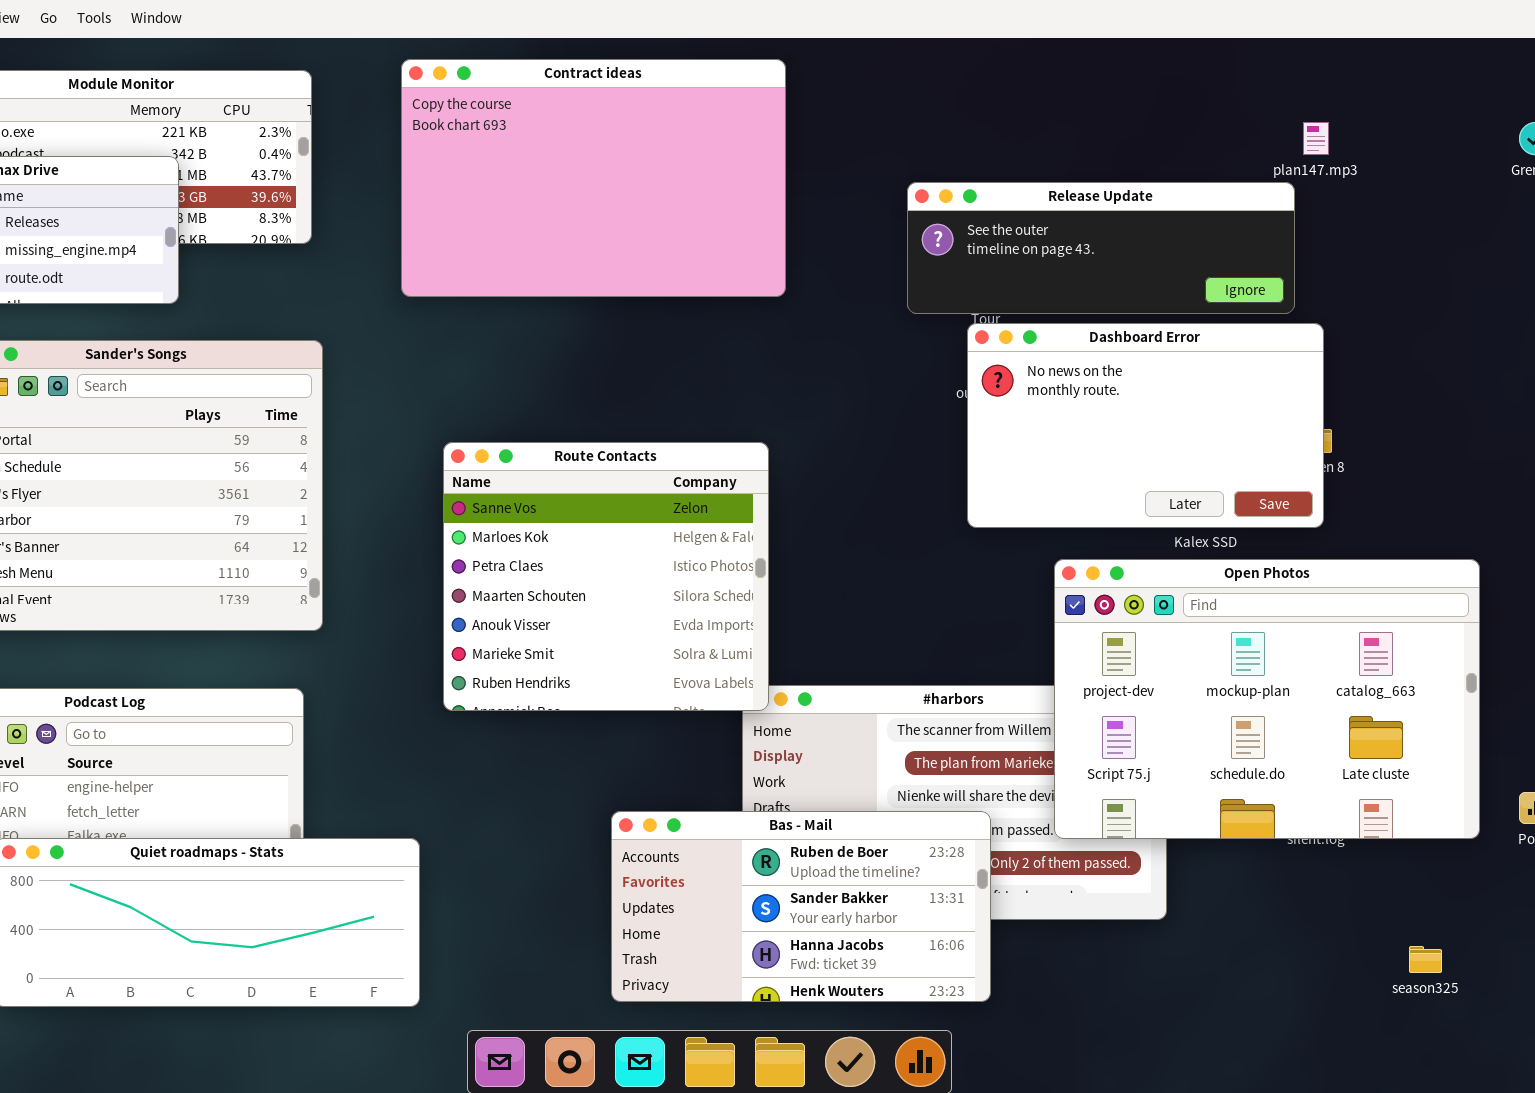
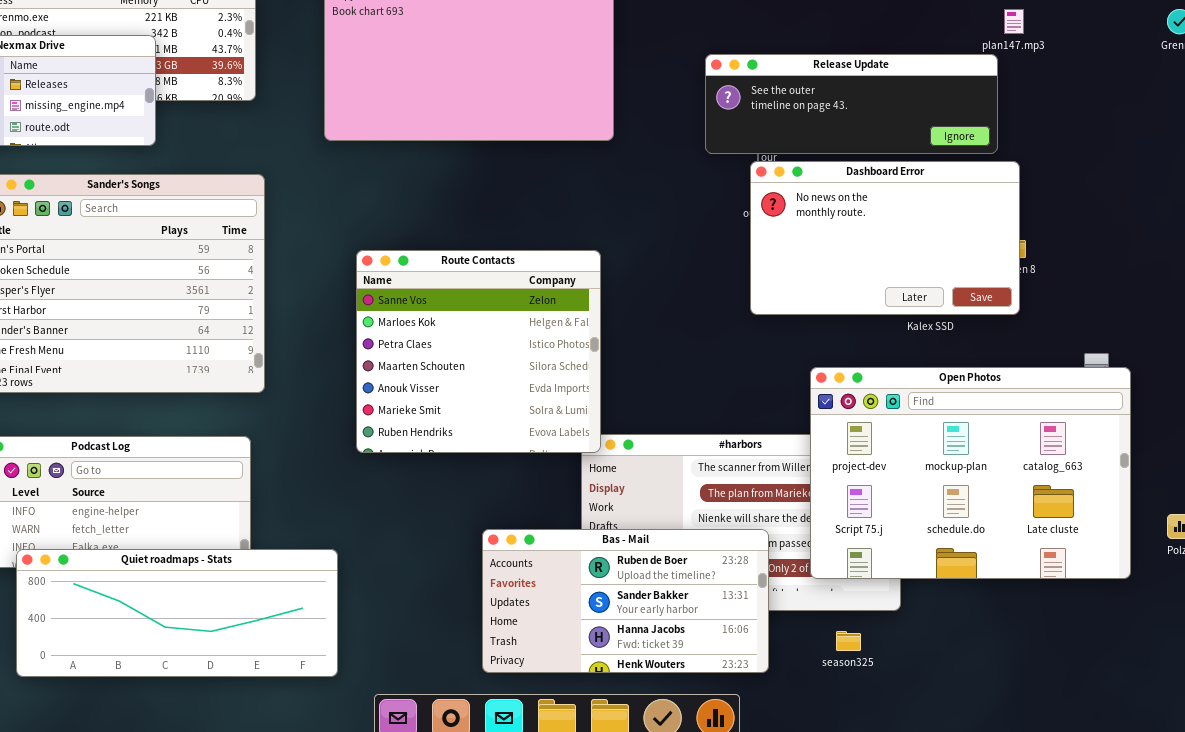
Open Photos: [1054,559,1480,839] -> [810,367,1131,579], moved
season325: [1409,946,1442,973] -> [836,631,861,651], moved

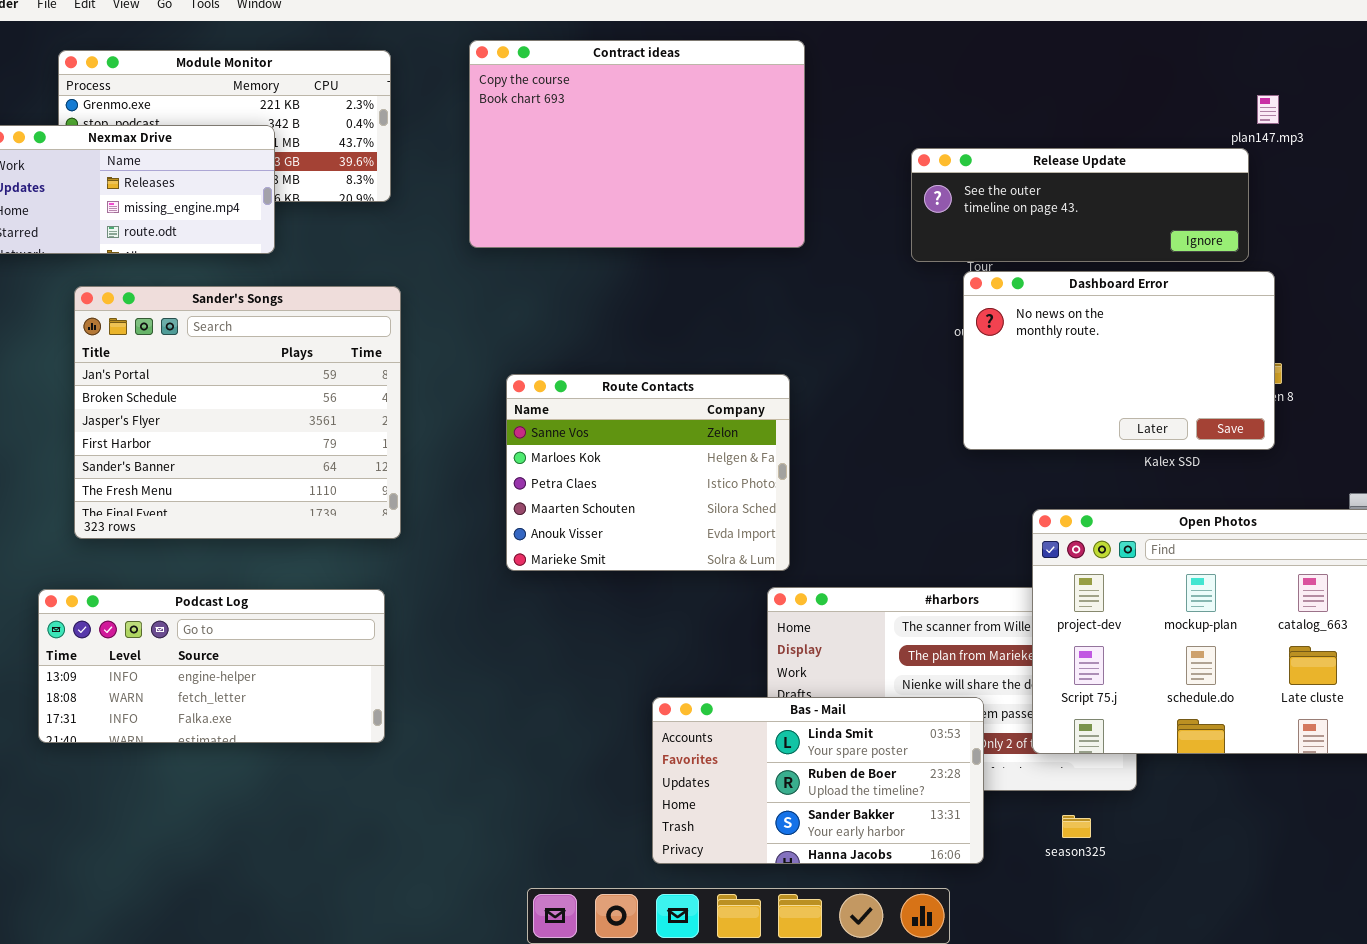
Route Contacts: [356,250,601,453] -> [506,374,790,571], resized
Bas - Mail: [482,529,769,673] -> [652,697,984,864], scrolled up 1 row
Quiet roadmaps - Stats: [16,549,338,677] -> none, closed

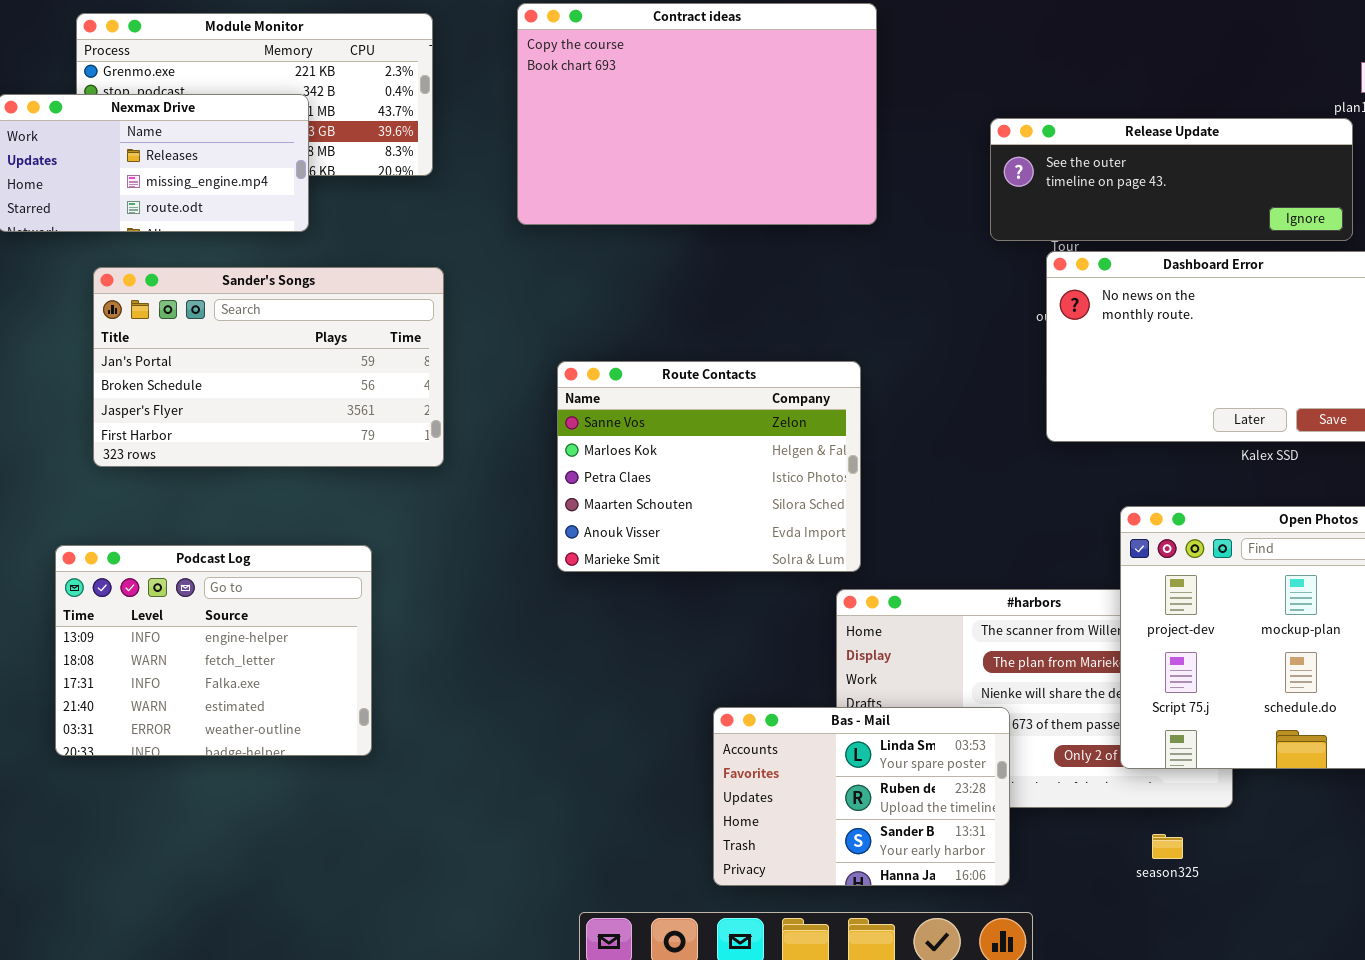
Sander's Songs: [74,286,401,539] -> [93,267,444,467], resized
Podcast Log: [38,589,385,743] -> [55,545,372,756], resized
Bas - Mail: [652,697,984,864] -> [713,707,1010,886], resized

